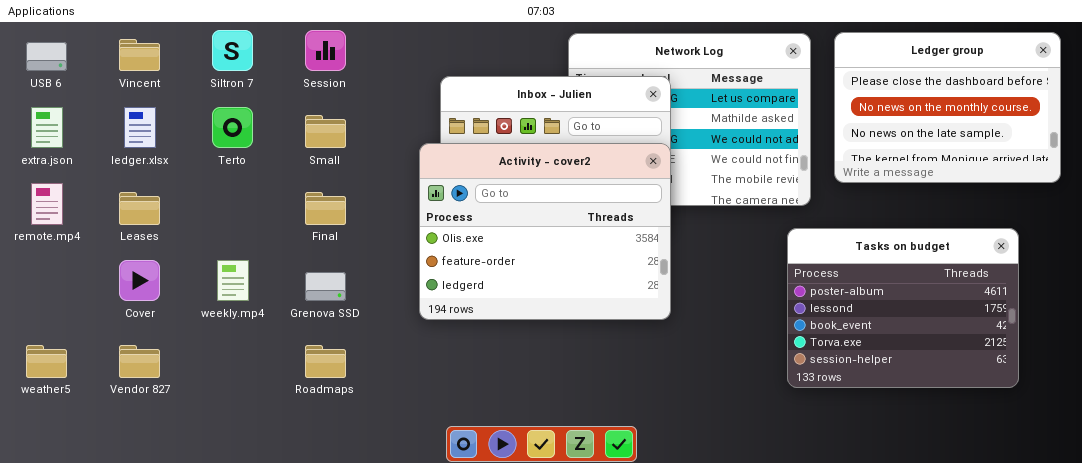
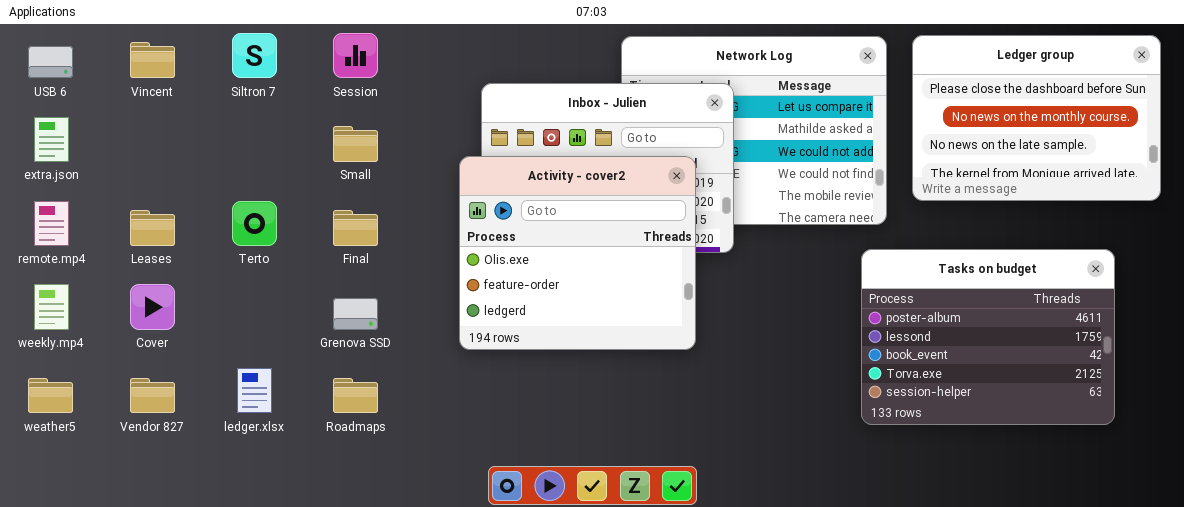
ledger.xlsx: [124,107,156,148] -> [237,368,272,413], moved
Terto: [212,107,253,148] -> [232,201,277,246], moved
Activity - cover2: [419,143,671,320] -> [459,156,696,350], resized
weekly.mp4: [217,260,249,301] -> [34,284,69,330], moved

